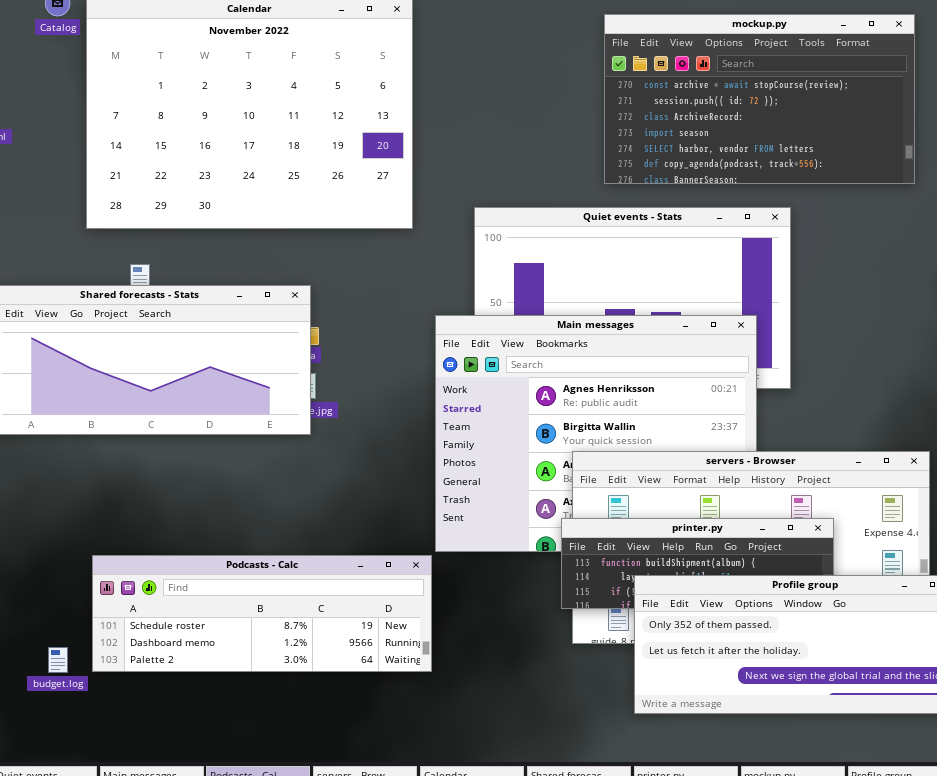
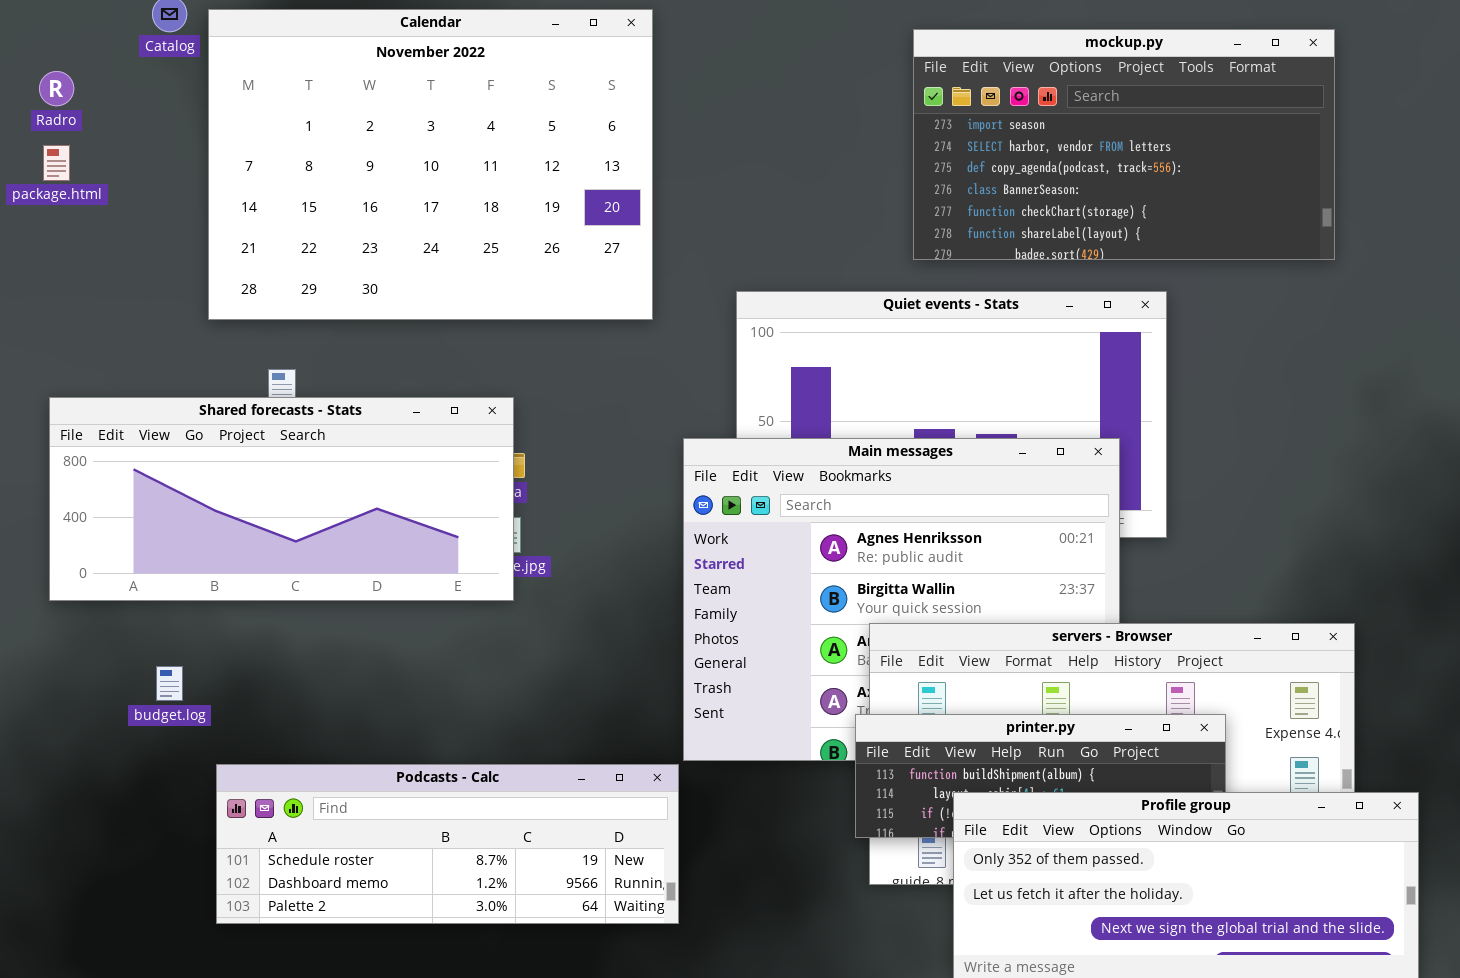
mockup.py: [604,14,915,184] -> [913,29,1335,260], scrolled down 3 rows
budget.log: [48,647,68,673] -> [156,666,183,701], moved

